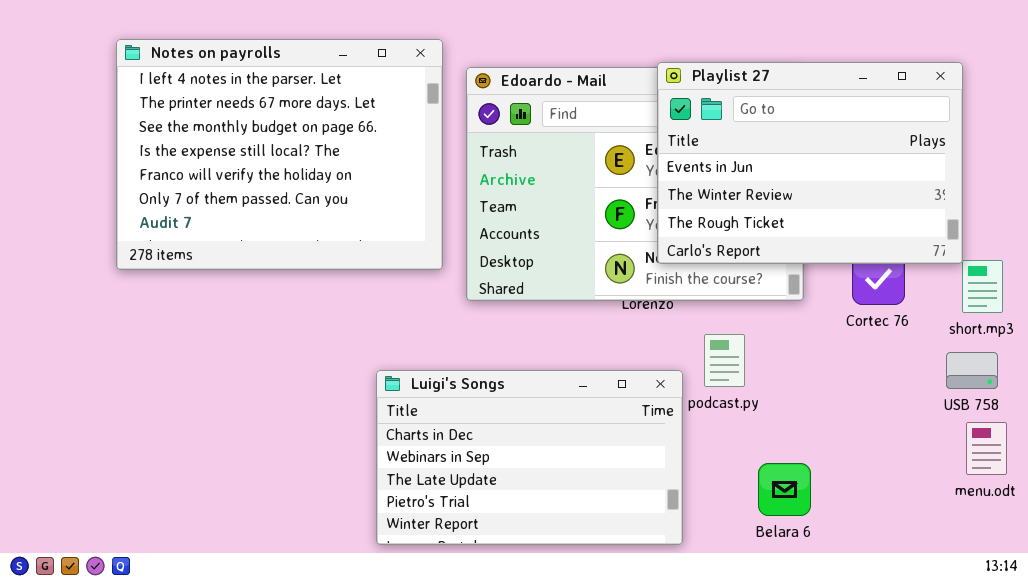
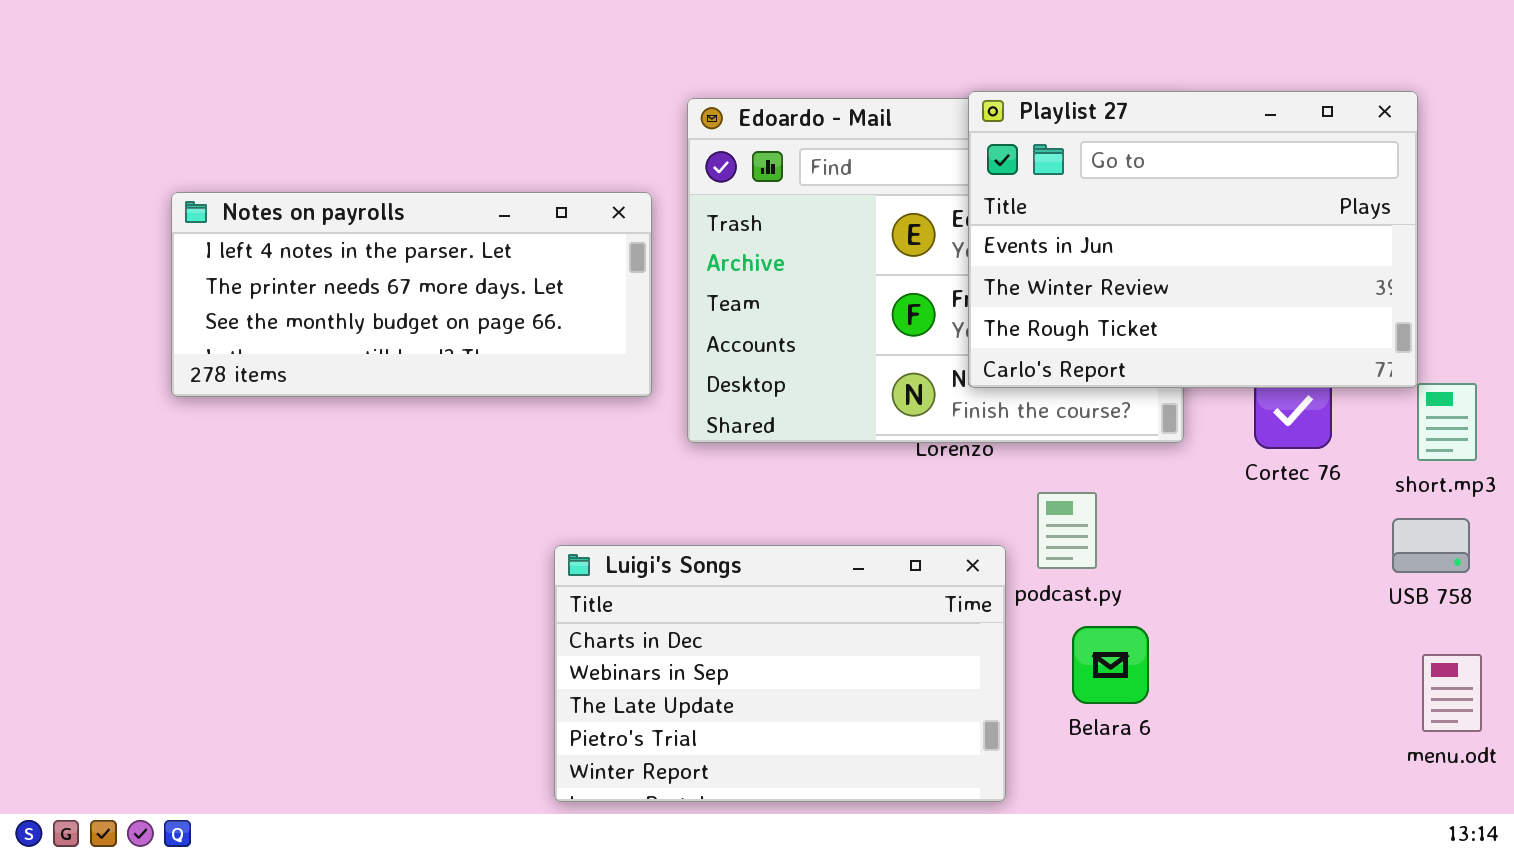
Notes on payrolls: [116,39,443,270] -> [171,192,652,397], resized
menu.odt: [966,422,1007,475] -> [1422,654,1482,732], moved
Belara 6: [758,463,811,516] -> [1072,626,1149,704], moved

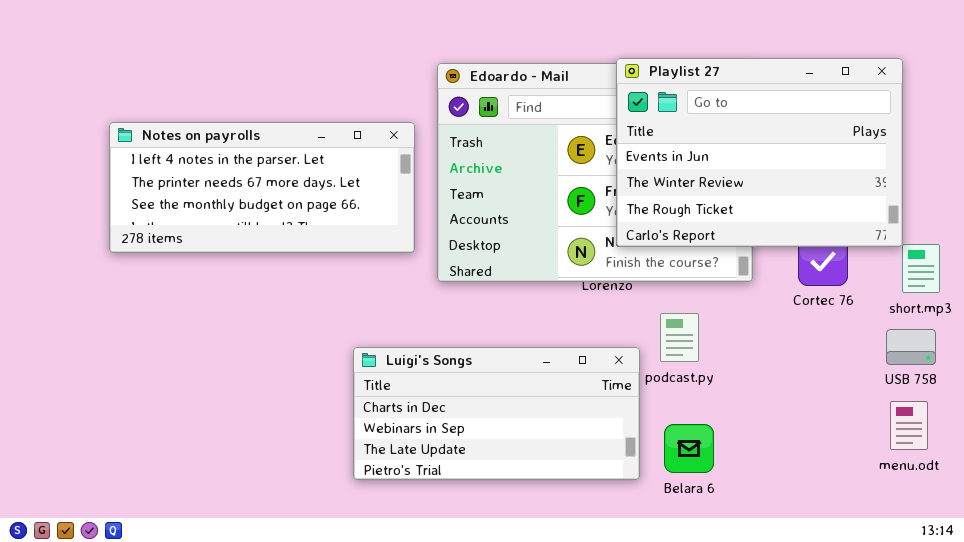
Luigi's Songs: [554,545,1006,802] -> [353,347,640,480], resized
Belara 6: [1072,626,1149,704] -> [664,424,714,473], moved
menu.odt: [1422,654,1482,732] -> [890,401,928,450], moved

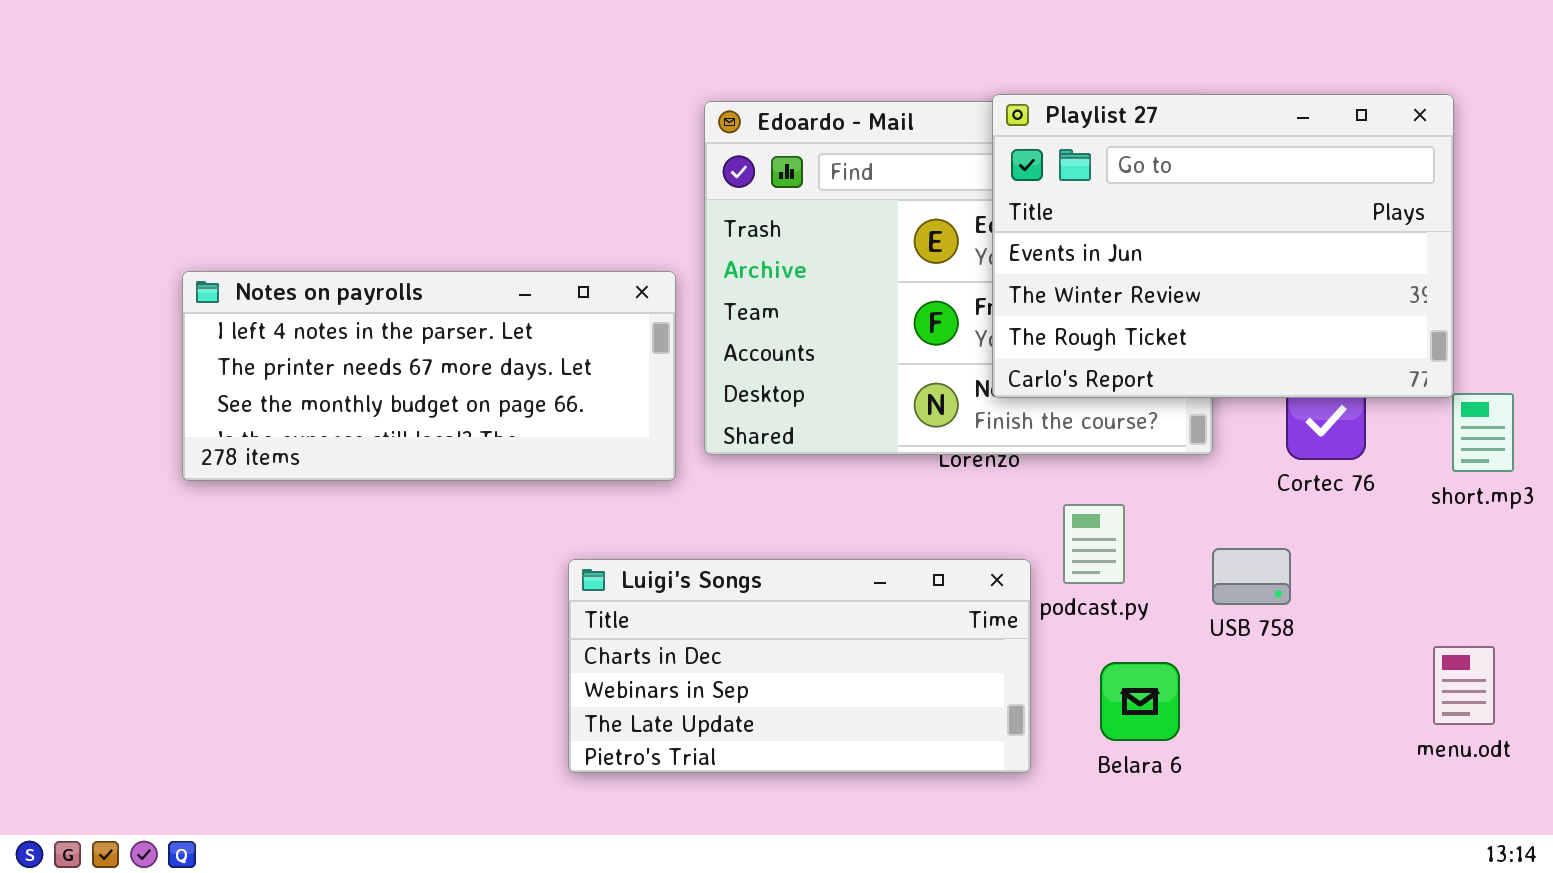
Notes on payrolls: [109,122,415,253] -> [182,271,676,481], moved
USB 758: [886,329,936,365] -> [1212,548,1291,605], moved
Belara 6: [664,424,714,473] -> [1100,662,1180,741], moved

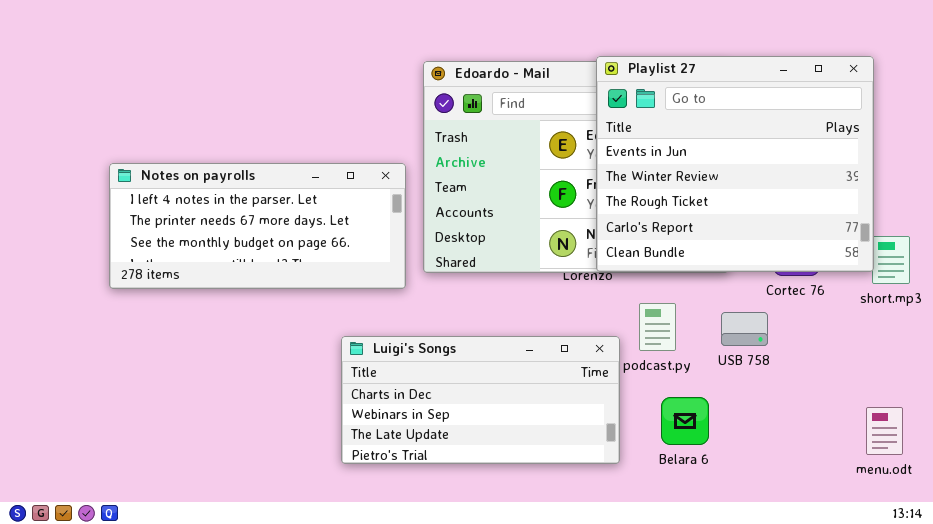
Playlist 27: [992,94,1454,398] -> [596,56,874,272], resized
USB 758: [1212,548,1291,605] -> [721,312,768,346], moved
menu.odt: [1433,646,1495,725] -> [866,407,903,455], moved

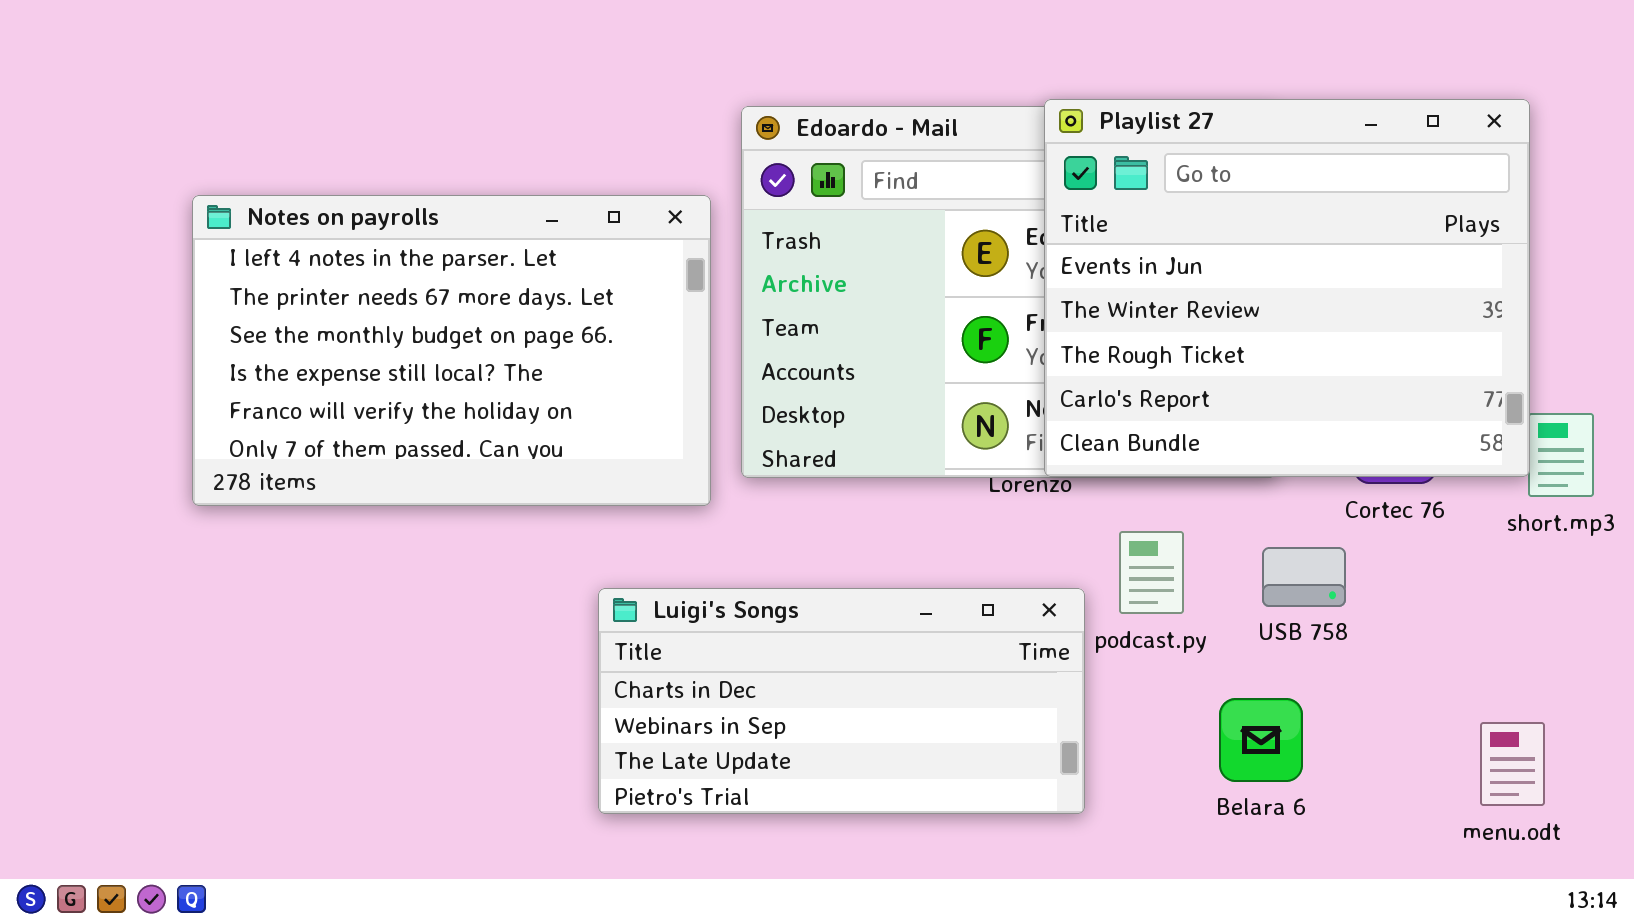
Notes on payrolls: [109,163,406,289] -> [192,195,711,506], resized
Belara 6: [661,397,709,445] -> [1219,698,1303,782], moved
menu.odt: [866,407,903,455] -> [1480,722,1545,806], moved

